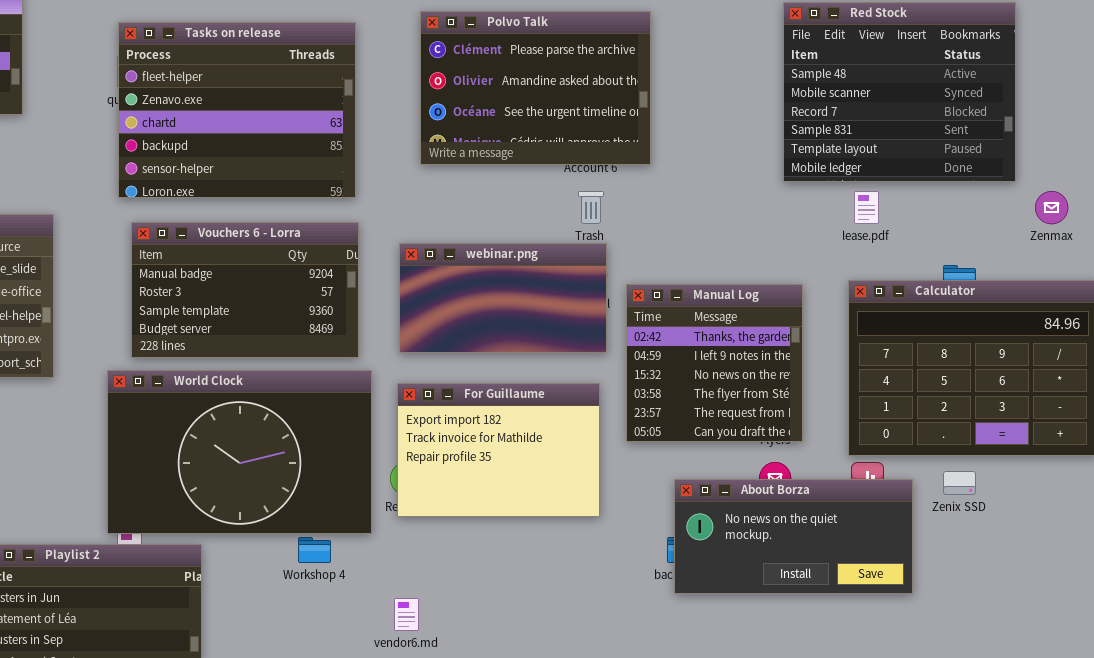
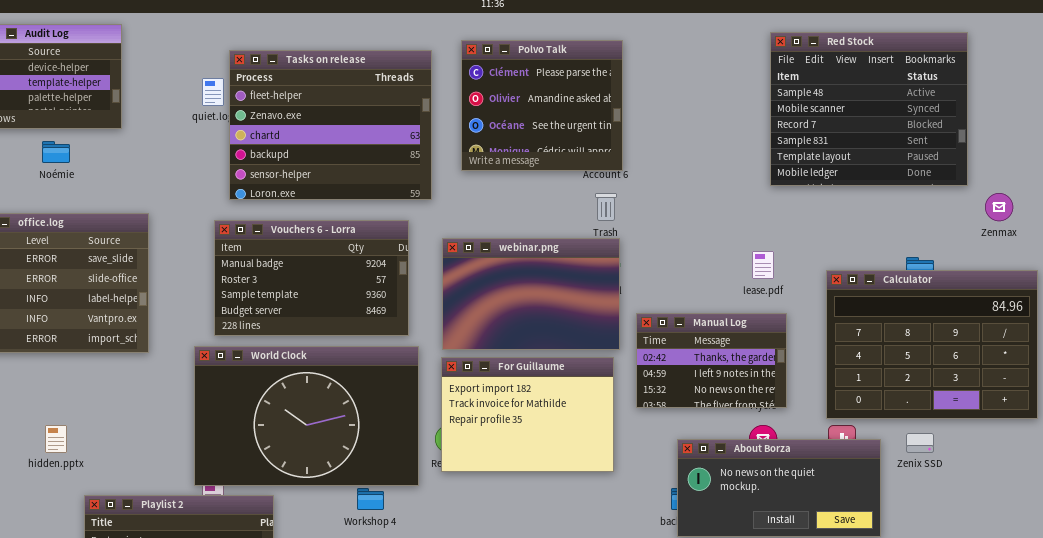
Polvo Talk: [420,11,651,165] -> [461,40,623,171], resized
Tasks on release: [118,22,356,198] -> [229,50,432,200], moved
lease.pdf: [854,191,879,224] -> [752,251,774,279], moved
webinar.png: [399,243,607,353] -> [442,238,620,350], resized
Manual Log: [626,284,803,442] -> [636,313,787,408], resized

